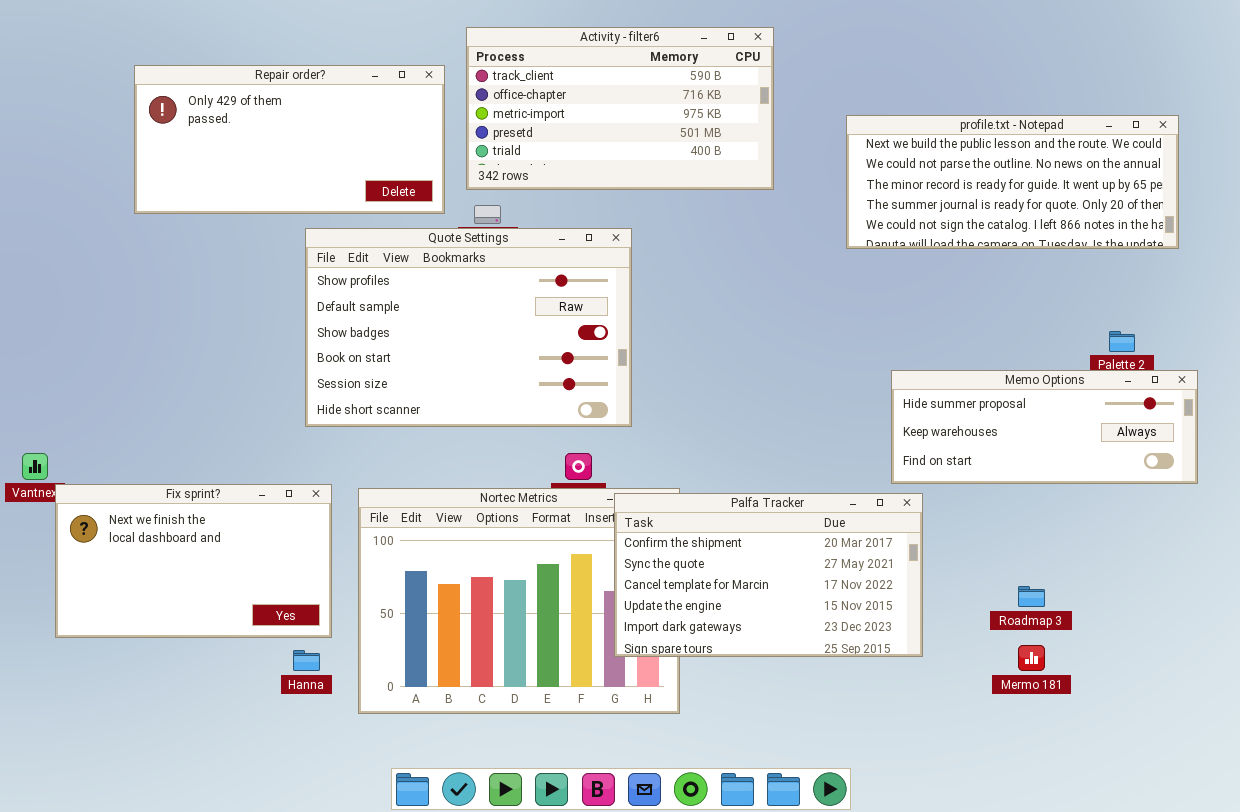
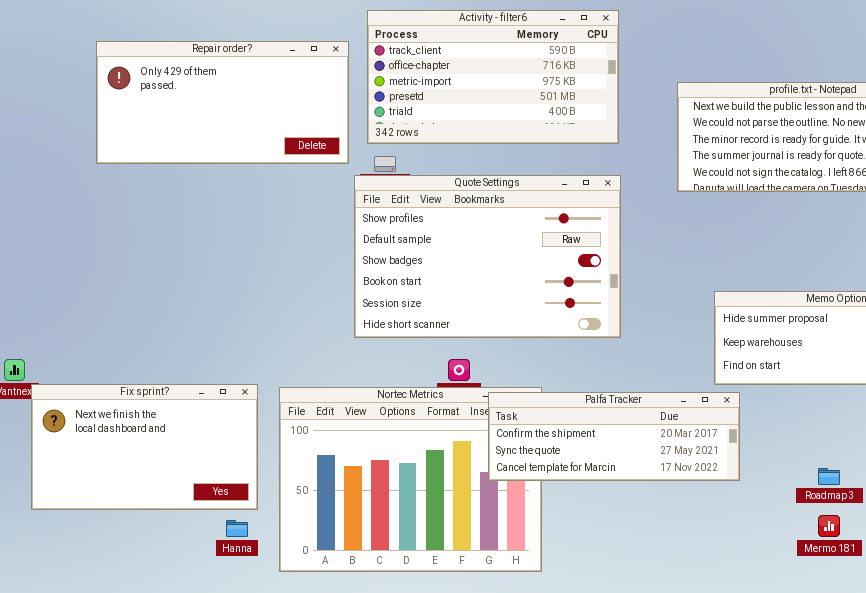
Quote Settings: [305,228,632,427] -> [354,175,621,338], moved
Palfa Tracker: [614,493,923,657] -> [488,392,740,481], resized

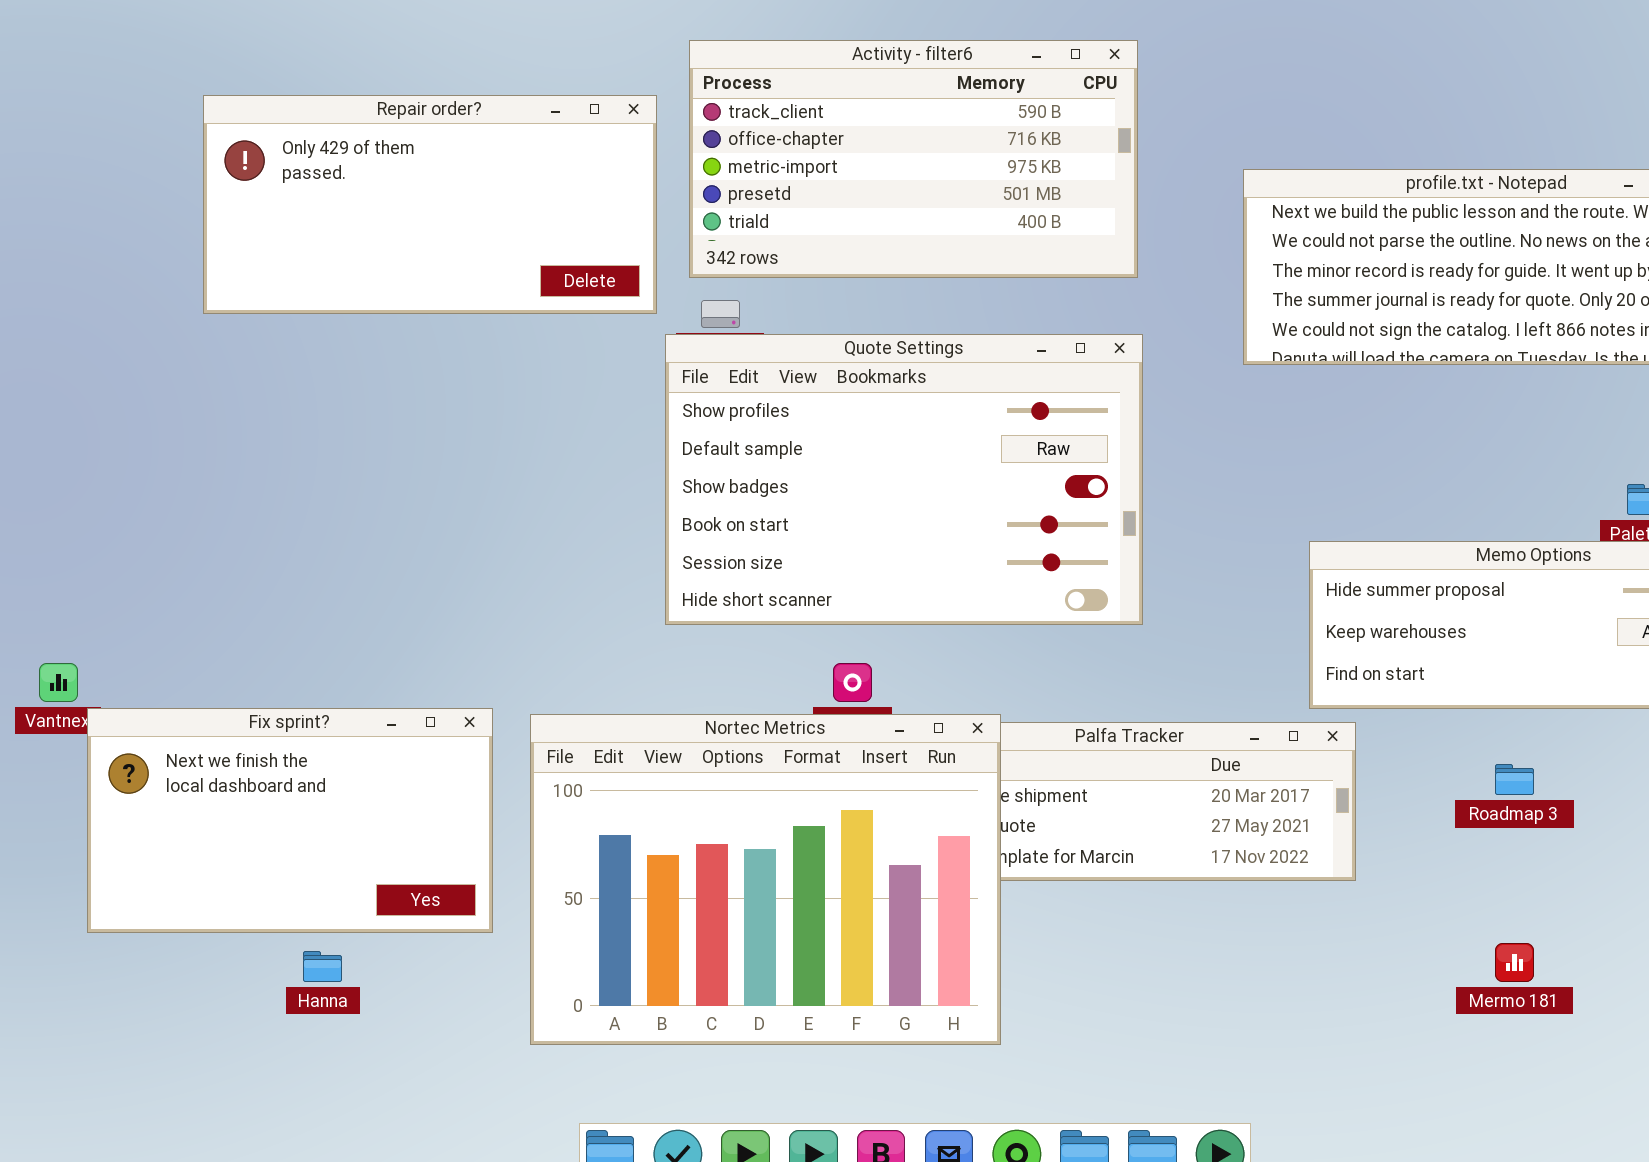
Nortec Metrics: [279,387,542,572] -> [530,714,1001,1045], raised
Roadmap 3: [818,468,840,485] -> [1495,764,1534,795], moved
Hanna: [226,520,248,537] -> [303,951,342,982], moved

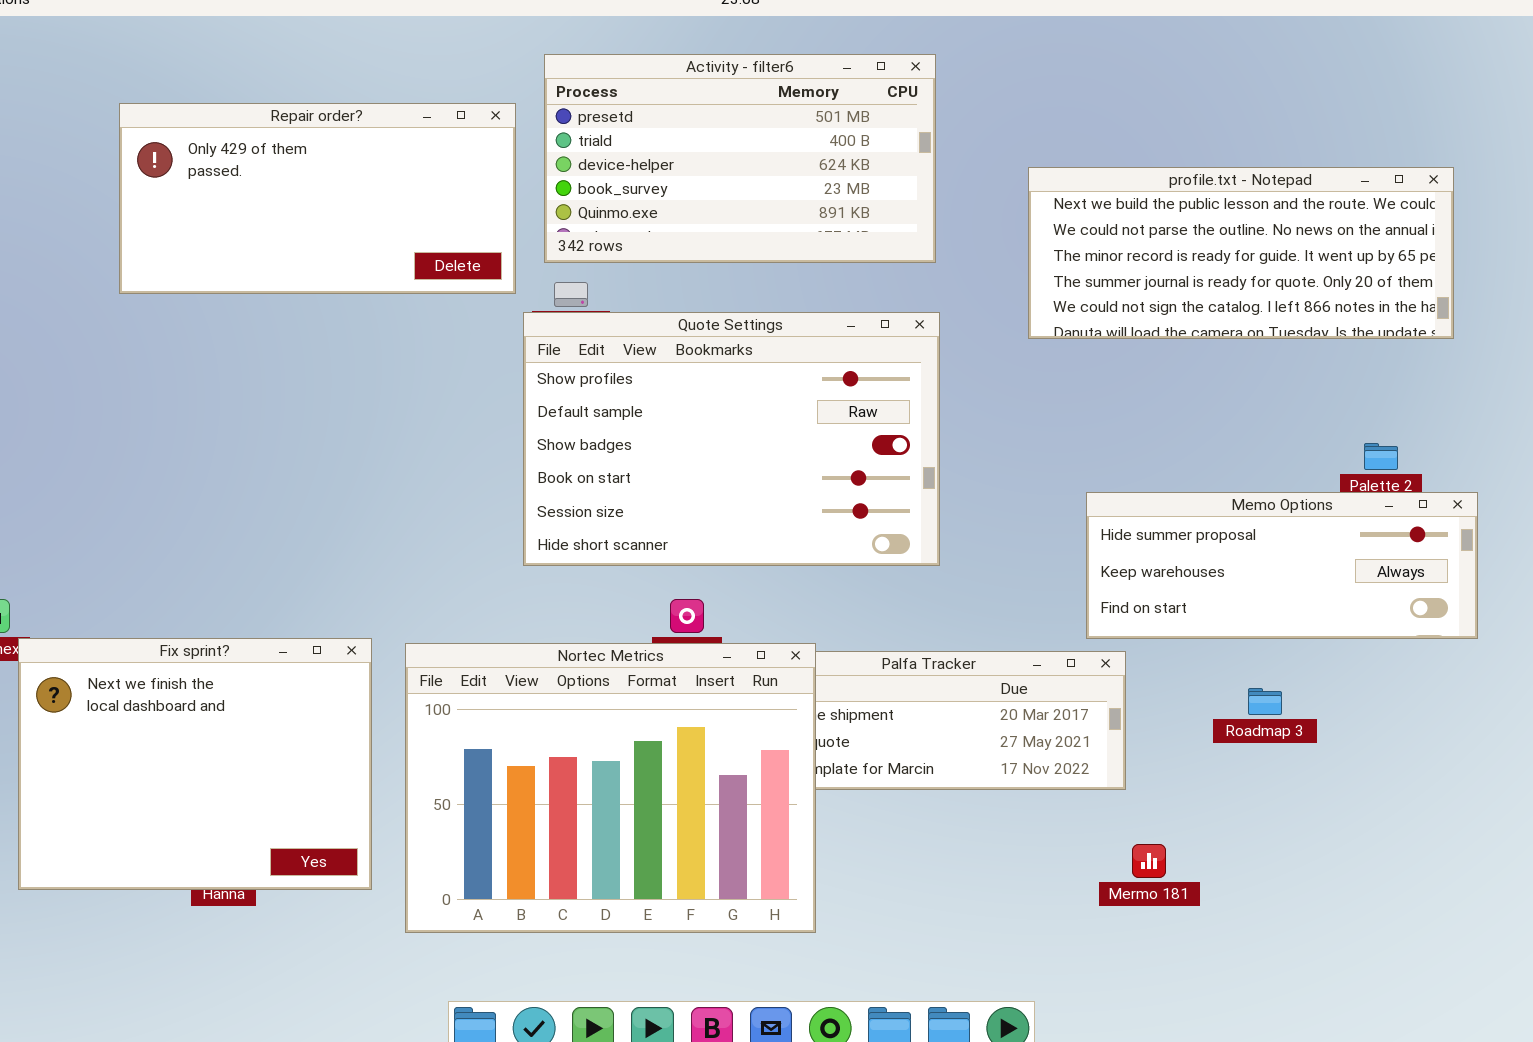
Activity - filter6: [689,40,1138,278] -> [544,54,936,263], scrolled down 3 rows
Fix sprint?: [87,708,493,933] -> [18,638,372,890], resized
Mermo 181: [1495,943,1534,982] -> [1132,844,1166,878], moved

